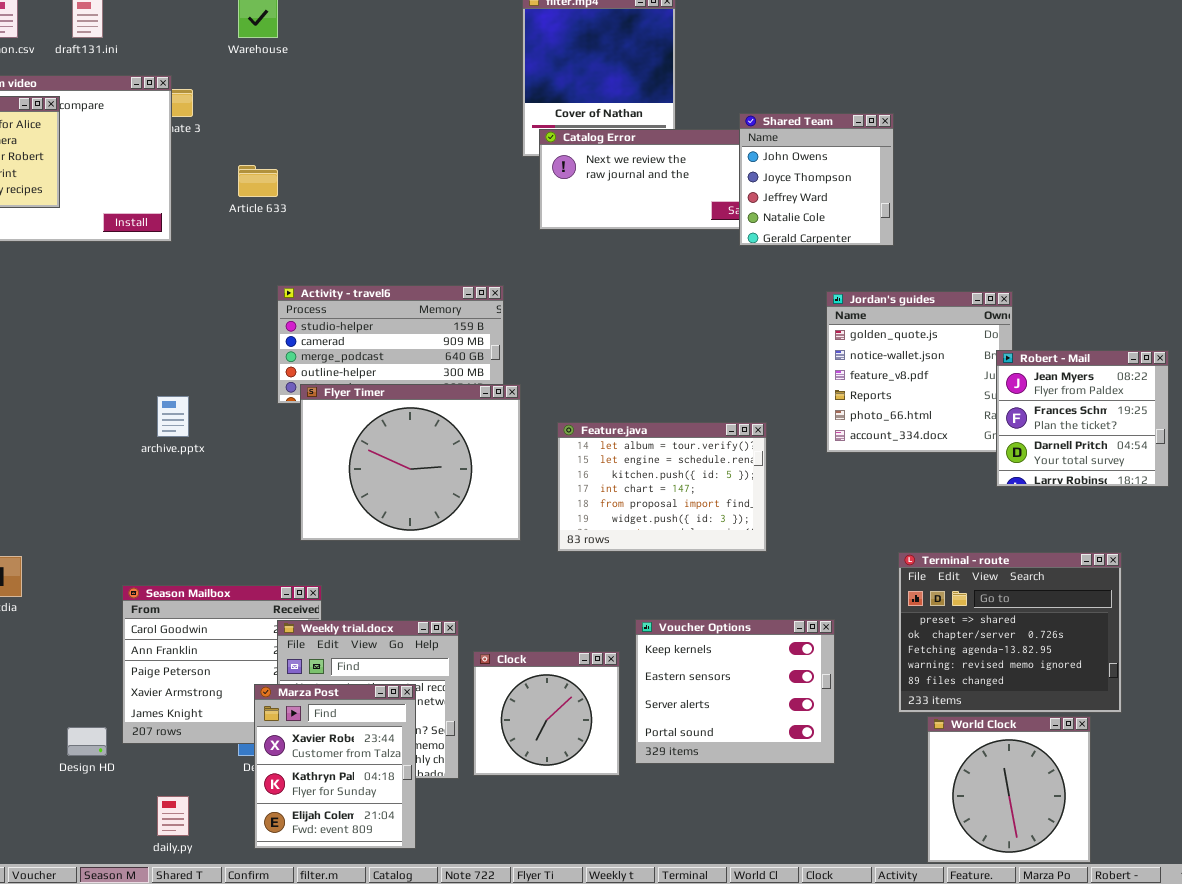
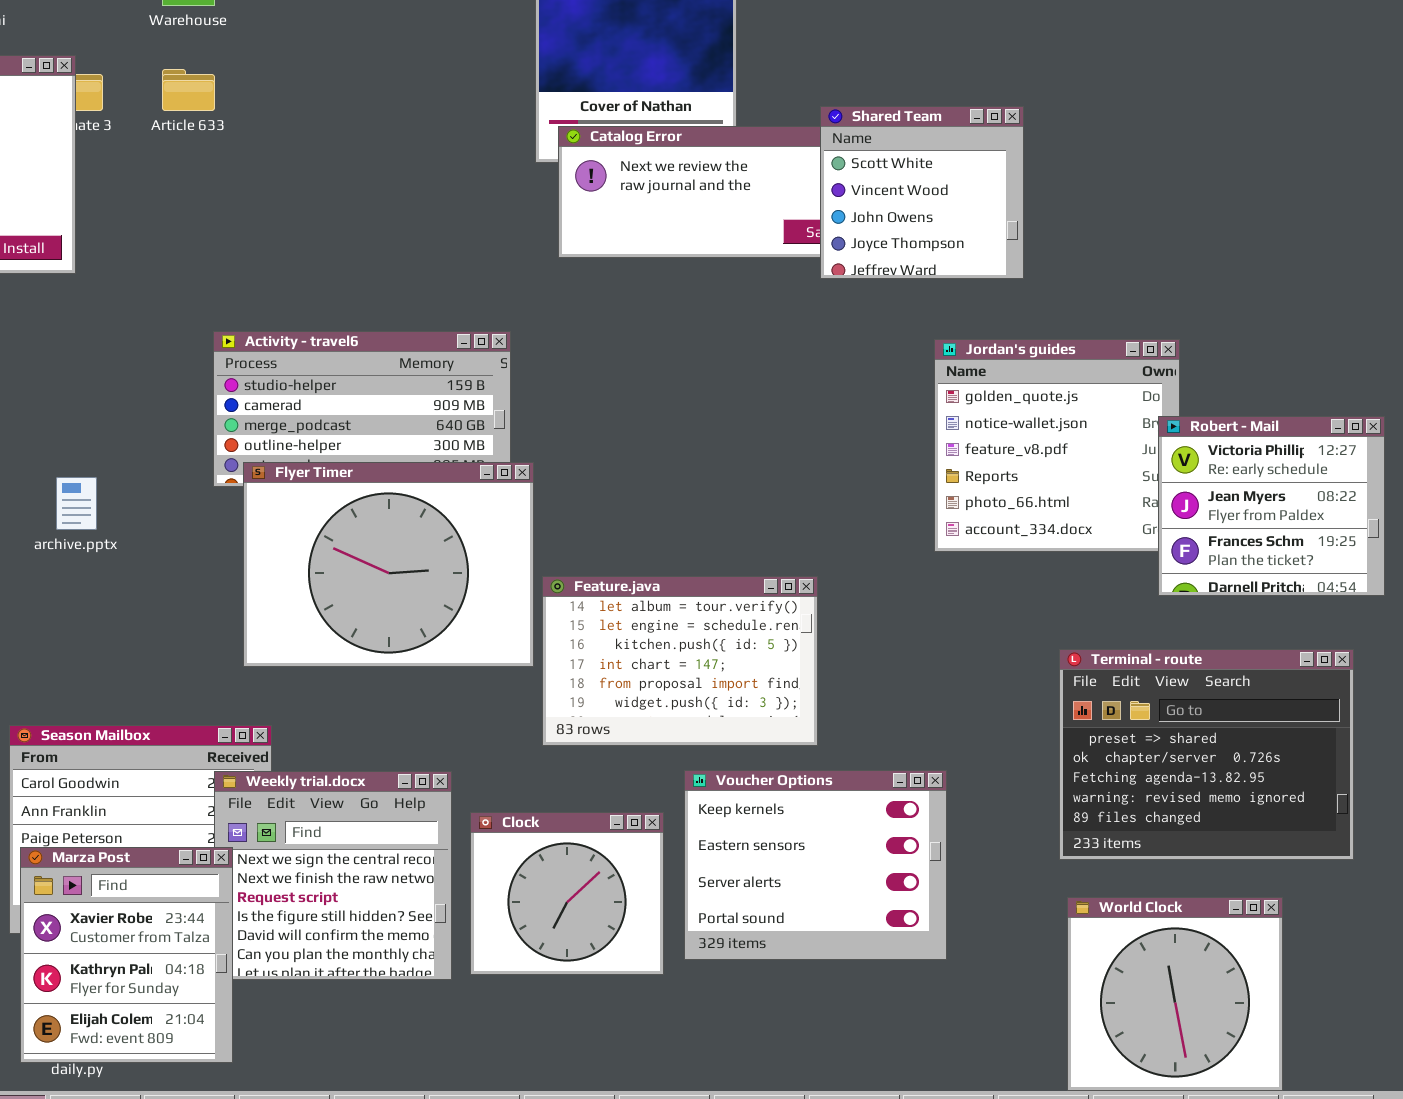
Shared Team: [739,113,894,246] -> [820,106,1024,279], scrolled up 2 rows
Article 633: [238,165,278,197] -> [162,69,215,111], moved
Robert - Mail: [996,350,1169,487] -> [1158,416,1385,596], scrolled up 1 row
Feature.java: [557,422,767,552] -> [542,576,818,746], moved
Terminal - route: [898,552,1122,713] -> [1059,649,1354,860], moved
Marza Post: [254,684,416,849] -> [20,847,233,1063], moved

